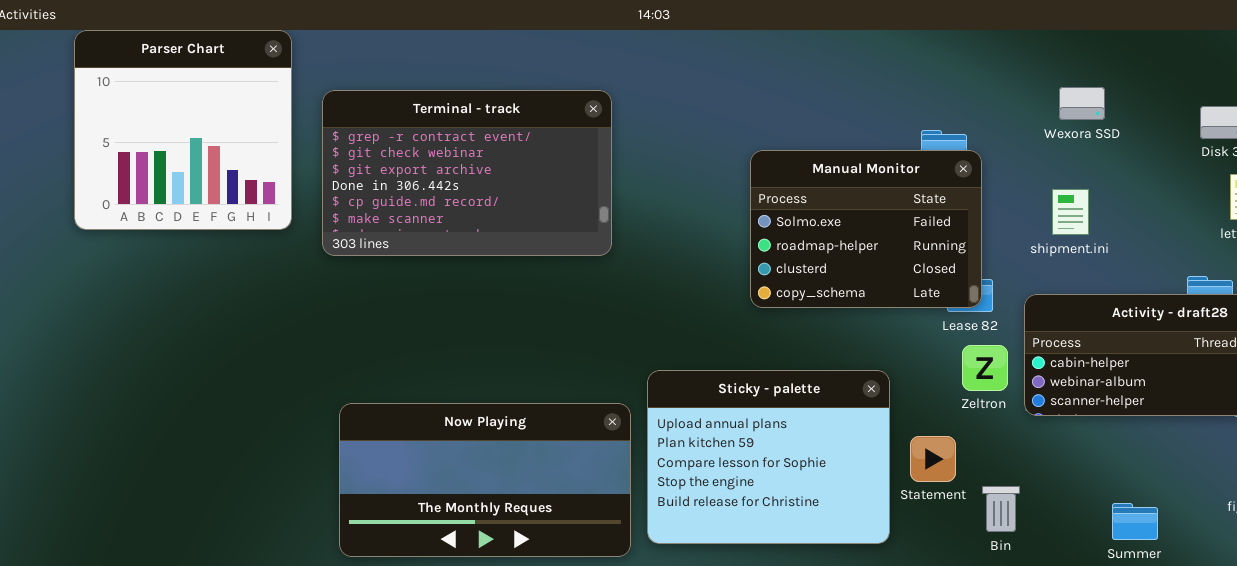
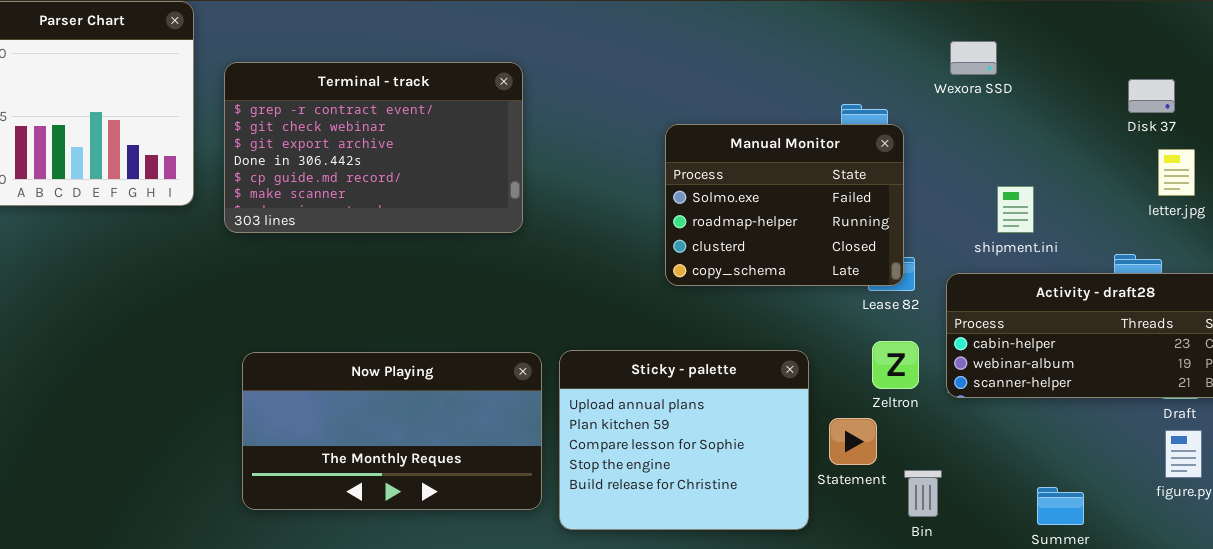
Wexora SSD: [1059,87,1105,120] -> [950,41,997,75], moved
shipment.ini: [1052,189,1089,235] -> [997,186,1034,233], moved
Zeltron: [962,345,1008,391] -> [872,341,919,389], moved
Now Playing: [339,403,631,557] -> [242,352,542,510], moved

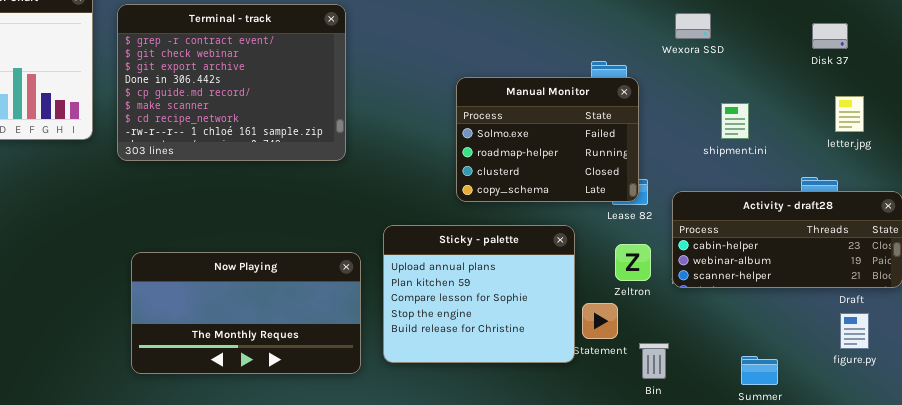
Terminal - track: [224,62,523,233] -> [117,4,346,161], resized
Disk 37: [1128,79,1175,113] -> [812,23,848,49], moved
shipment.ini: [997,186,1034,233] -> [721,103,749,139], moved
Sticky - palette: [559,350,809,530] -> [383,225,575,363], moved

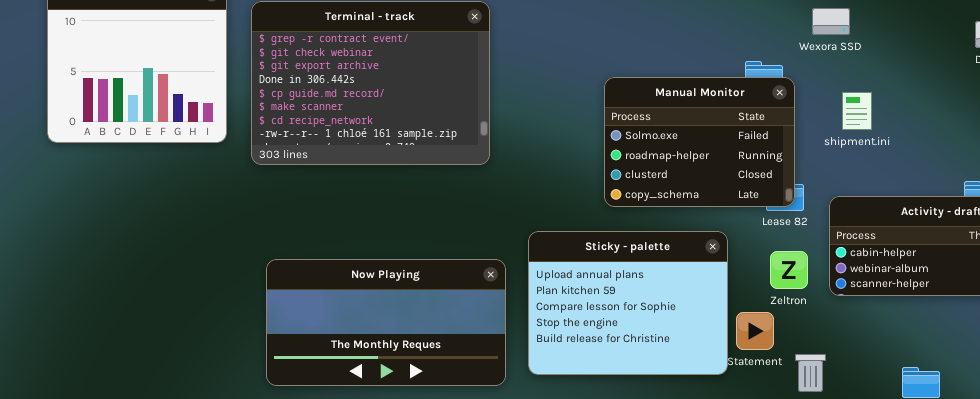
Wexora SSD: [675,13,711,39] -> [812,8,850,35], moved
shipment.ini: [721,103,749,139] -> [842,92,872,130], moved

